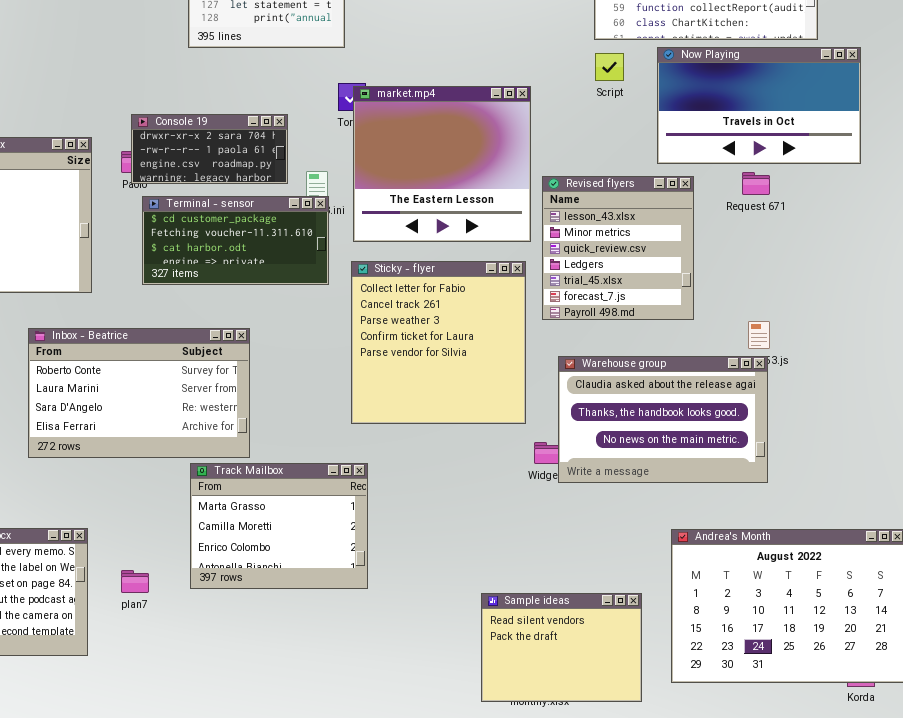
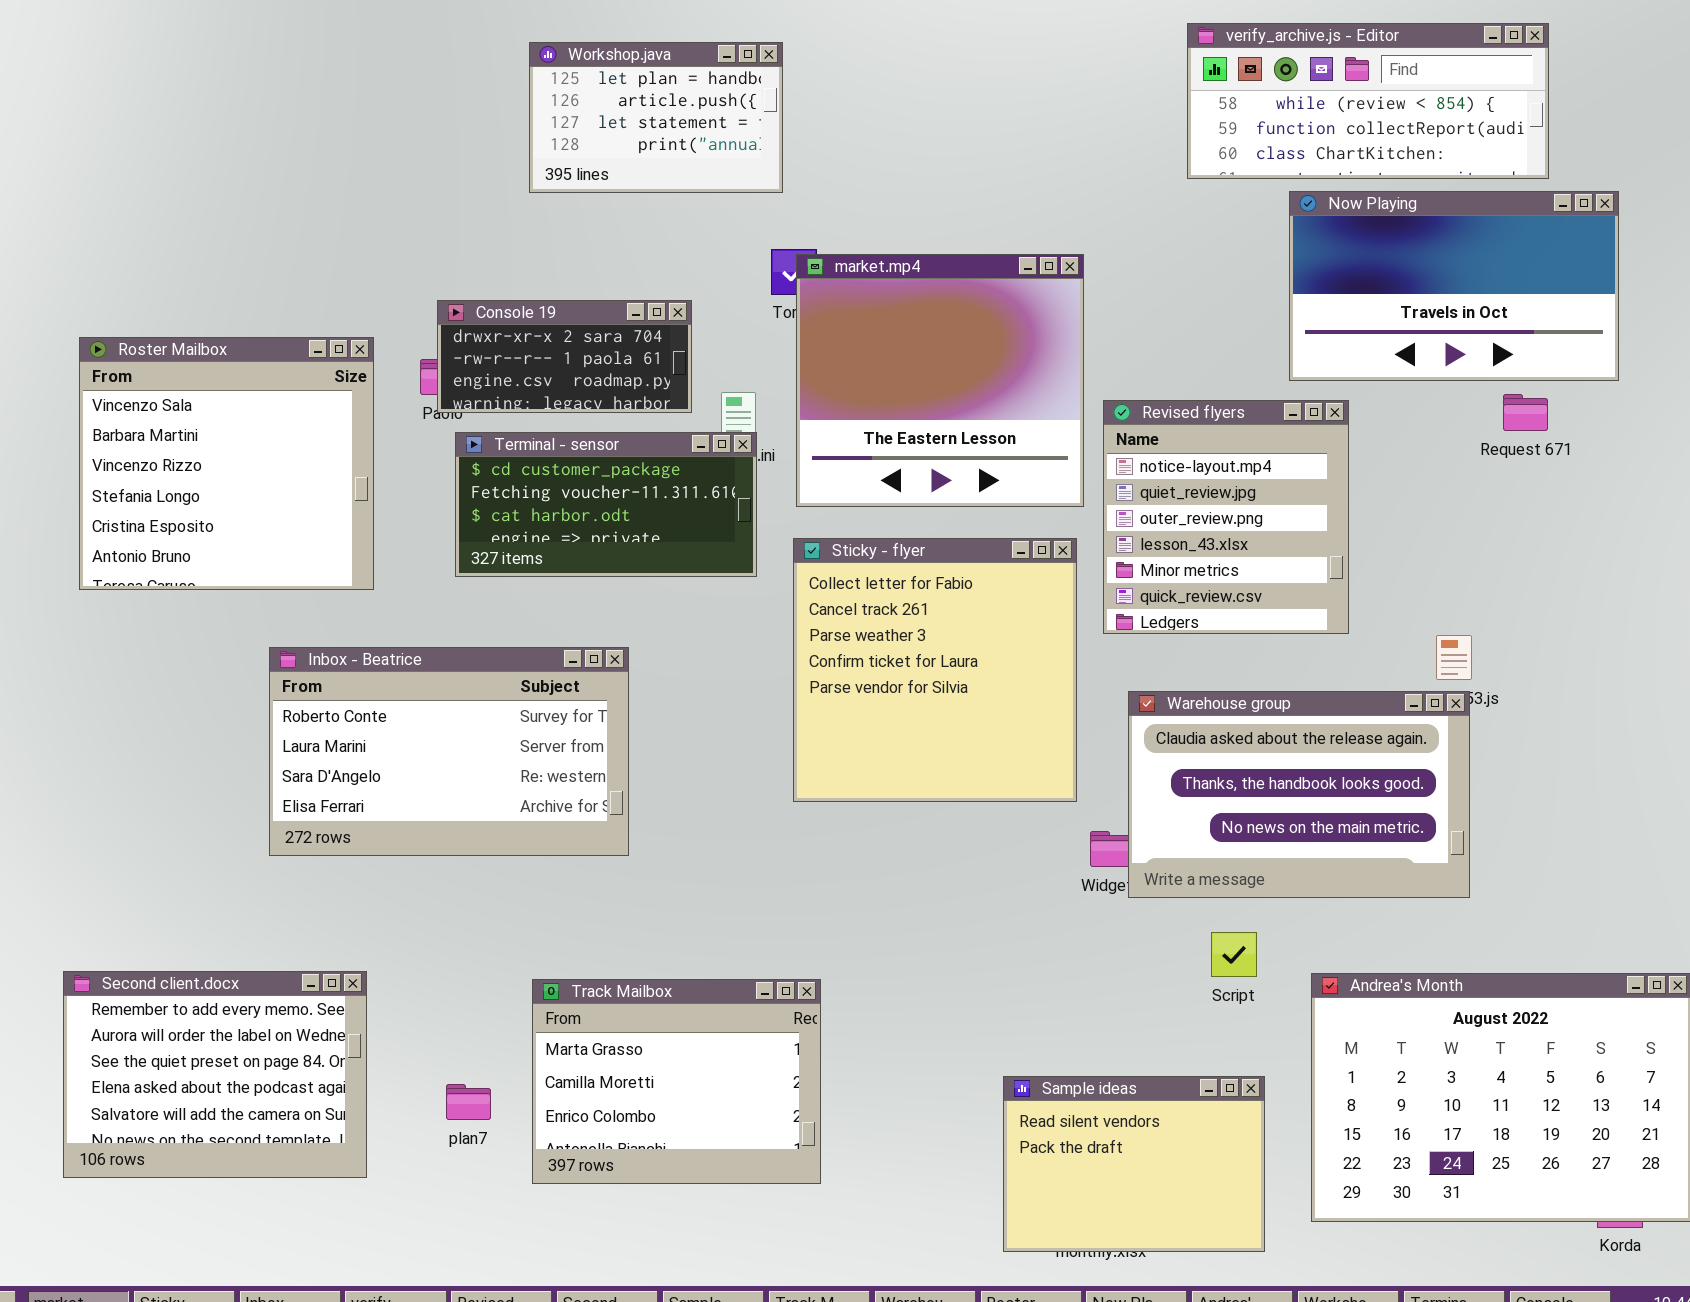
Script: [595,53,624,81] -> [1211,932,1257,977], moved
Request 671: [742,172,770,195] -> [1503,394,1548,431], moved
Revised flyers: [542,176,694,320] -> [1103,400,1349,634], scrolled up 3 rows
Track Mailbox: [190,463,368,589] -> [532,979,821,1184], moved
plan7: [121,570,149,593] -> [446,1084,491,1120], moved

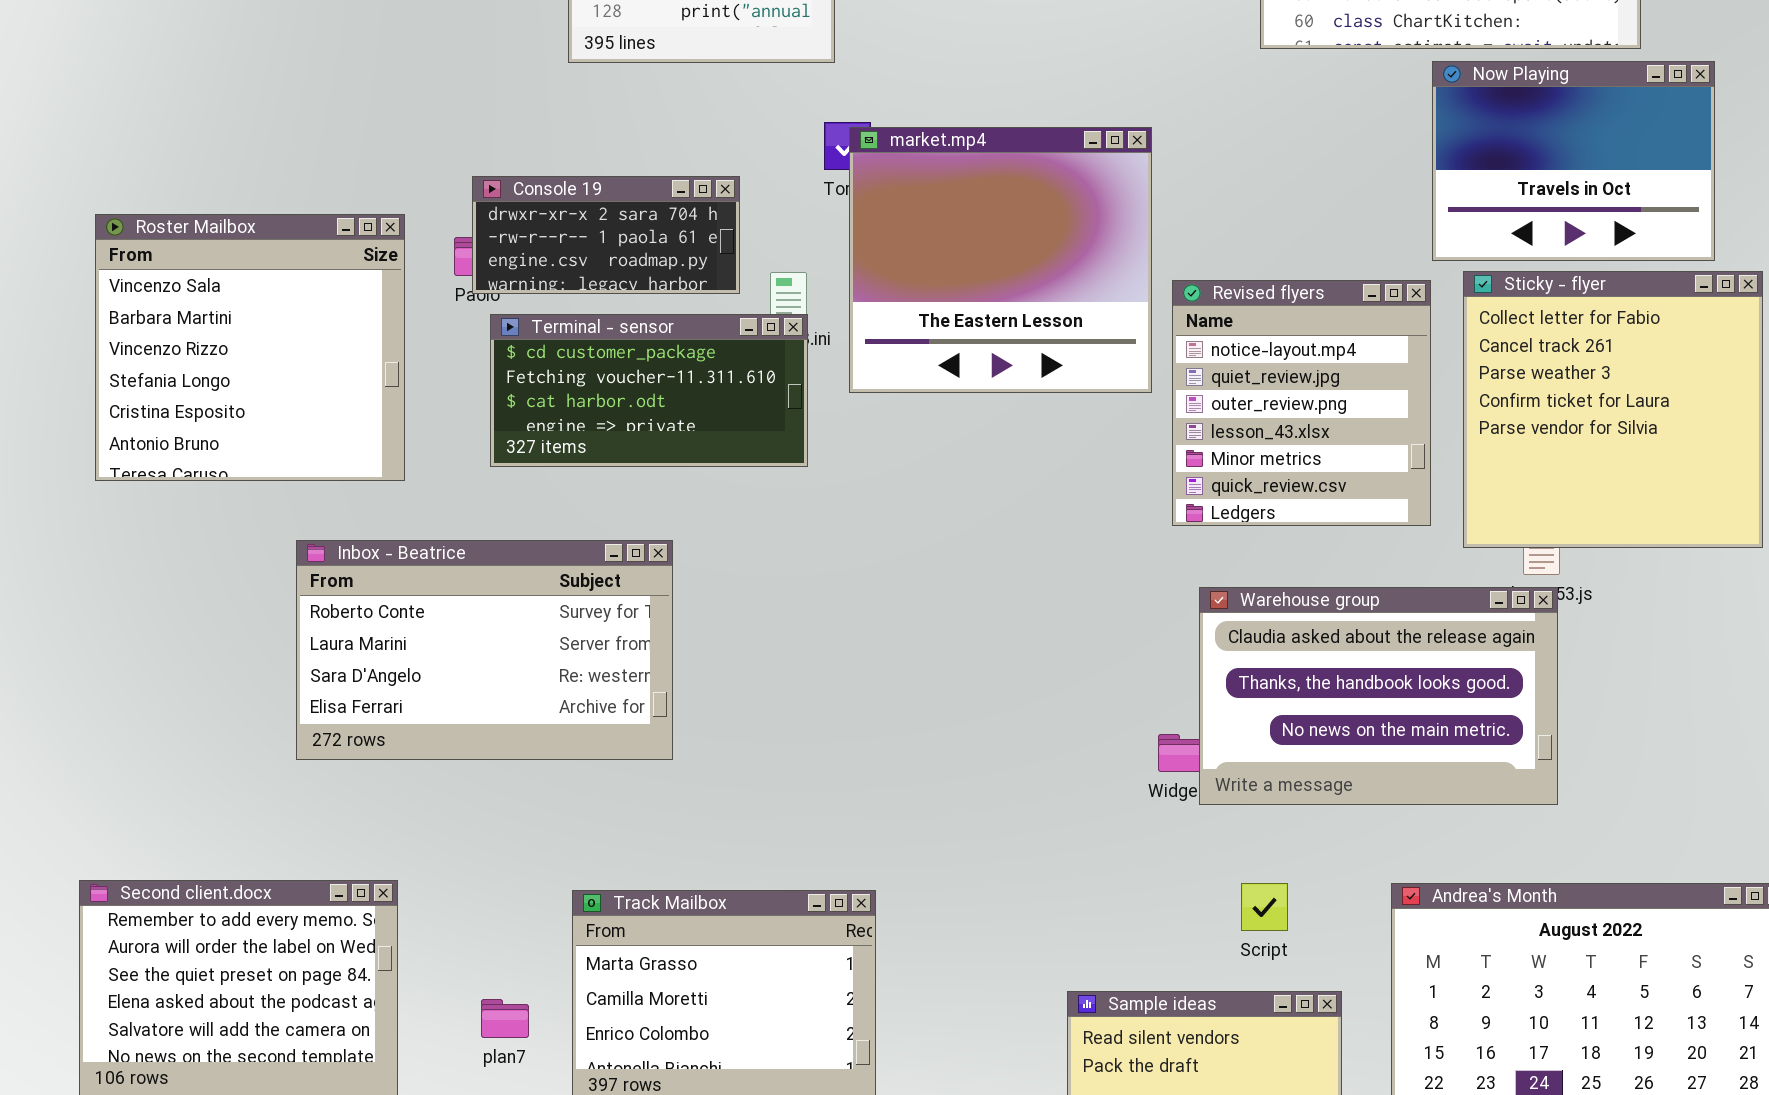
Now Playing: [1289,191,1619,381] -> [1432,61,1715,261], resized
Sticky - flyer: [793,538,1077,802] -> [1463,271,1763,548], moved
Script: [1211,932,1257,977] -> [1241,883,1288,931], moved

